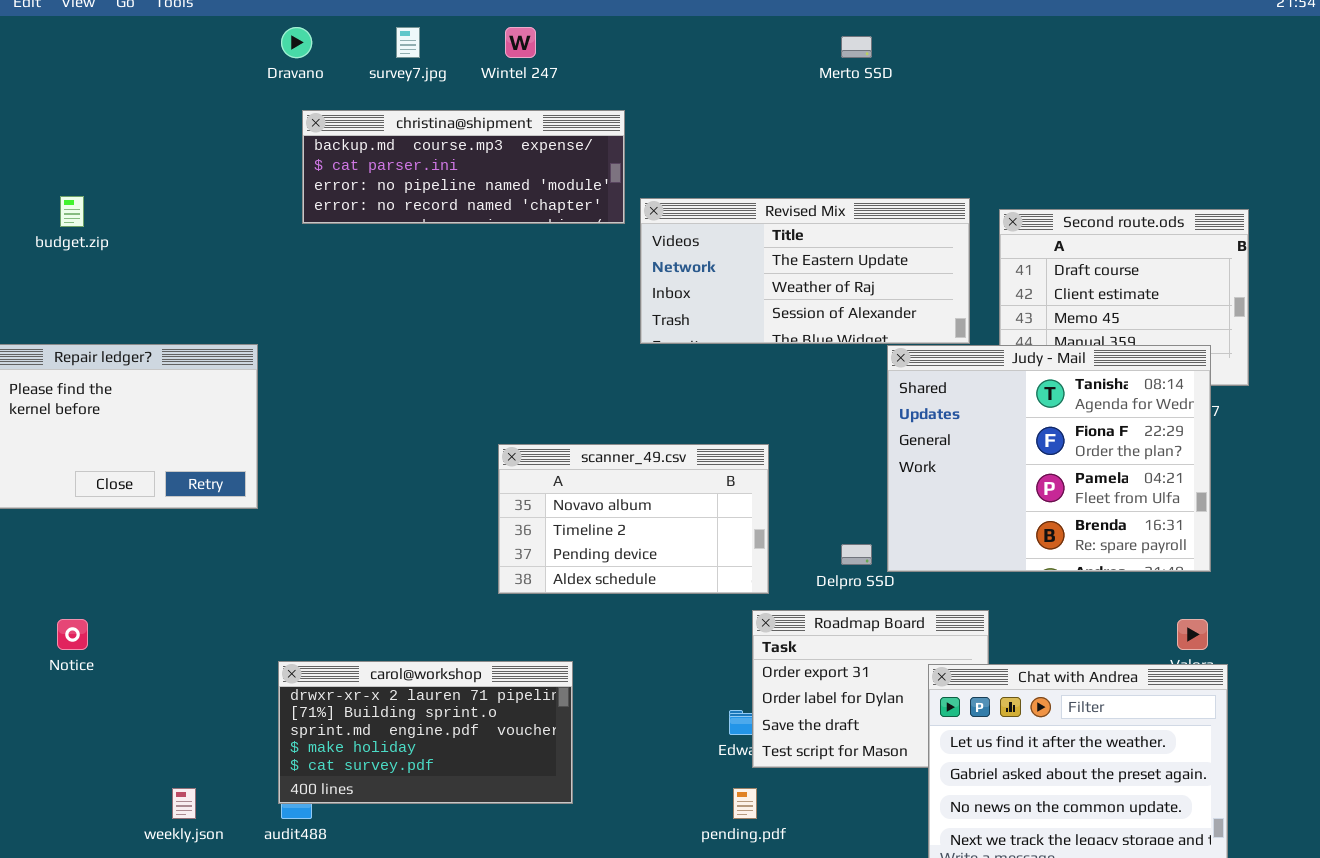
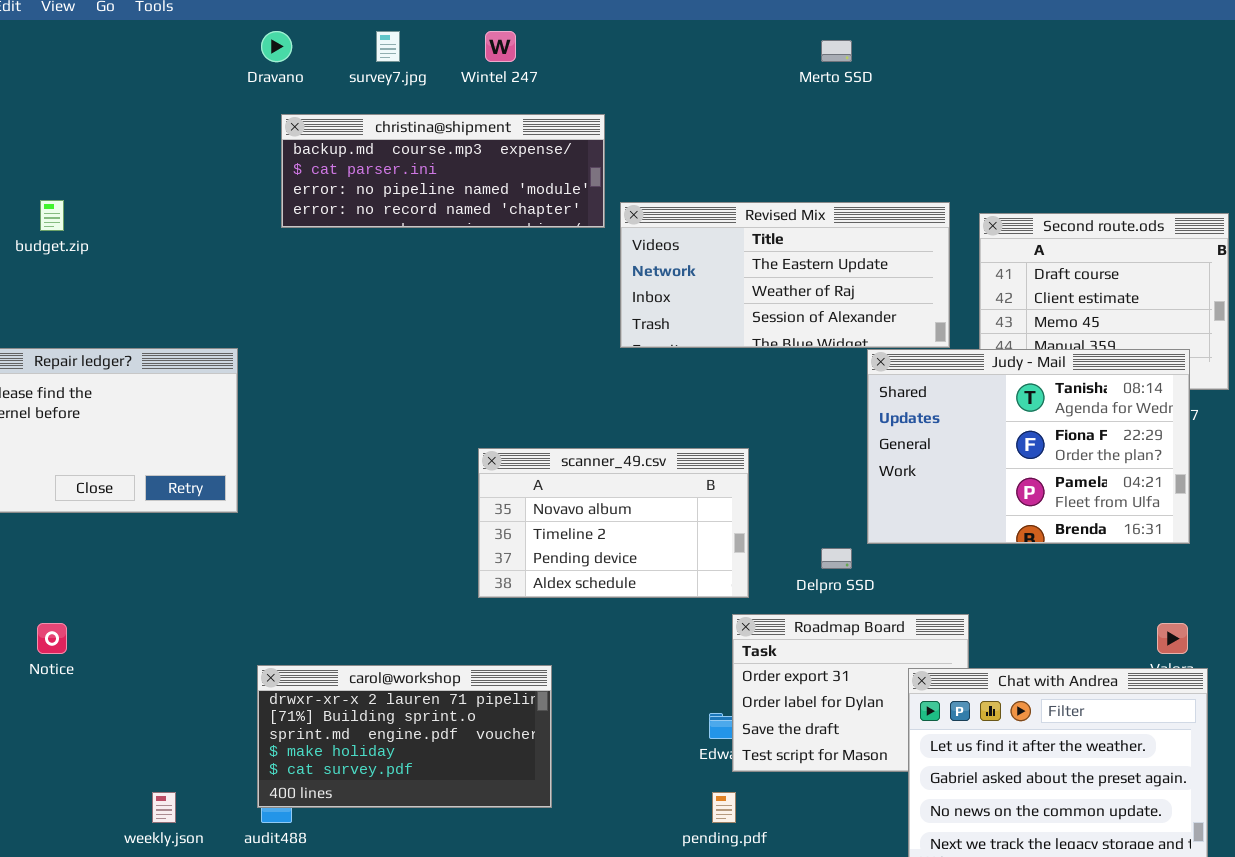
Judy - Mail: [887,345,1211,572] -> [867,349,1190,544], resized

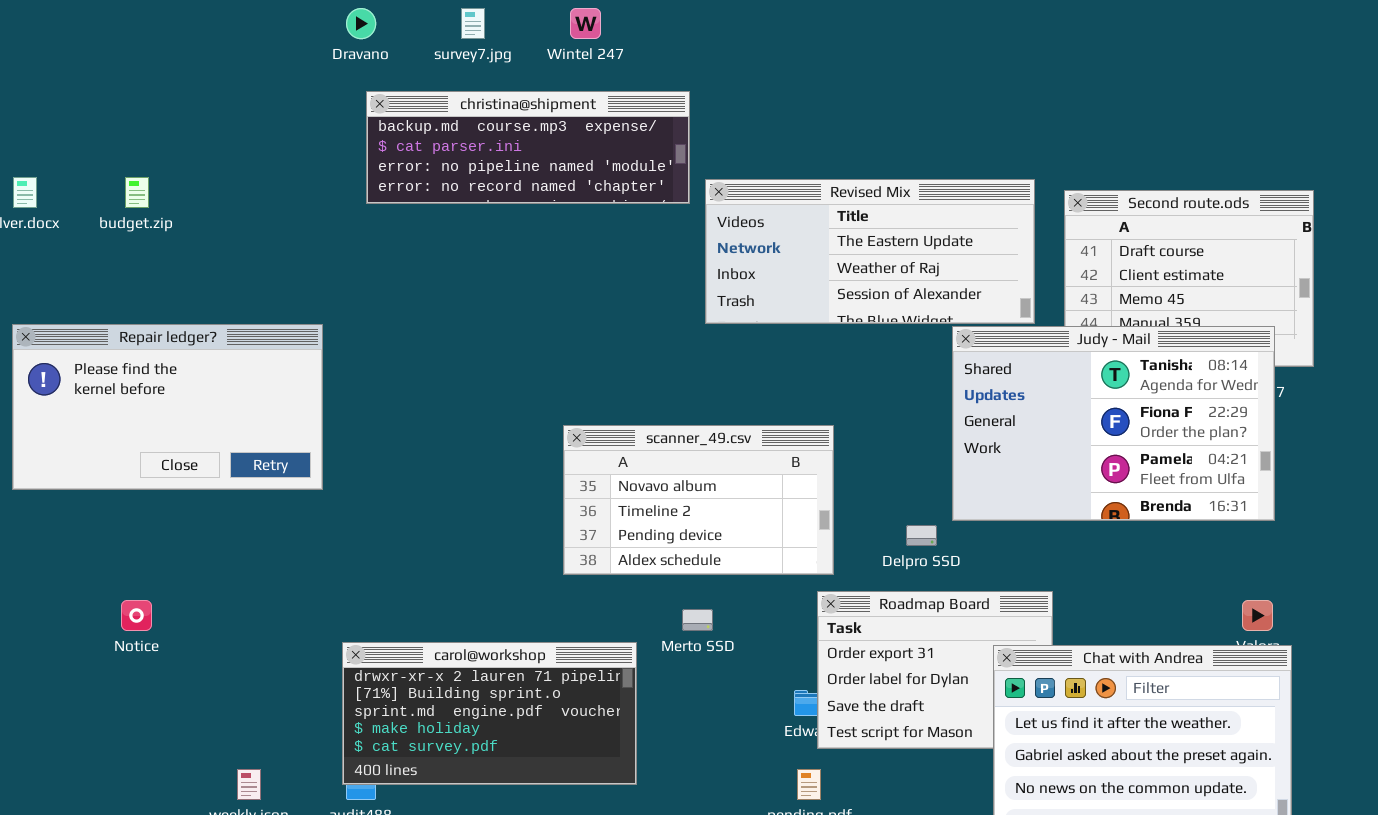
Merto SSD: [821,40,852,62] -> [682,609,713,631], moved

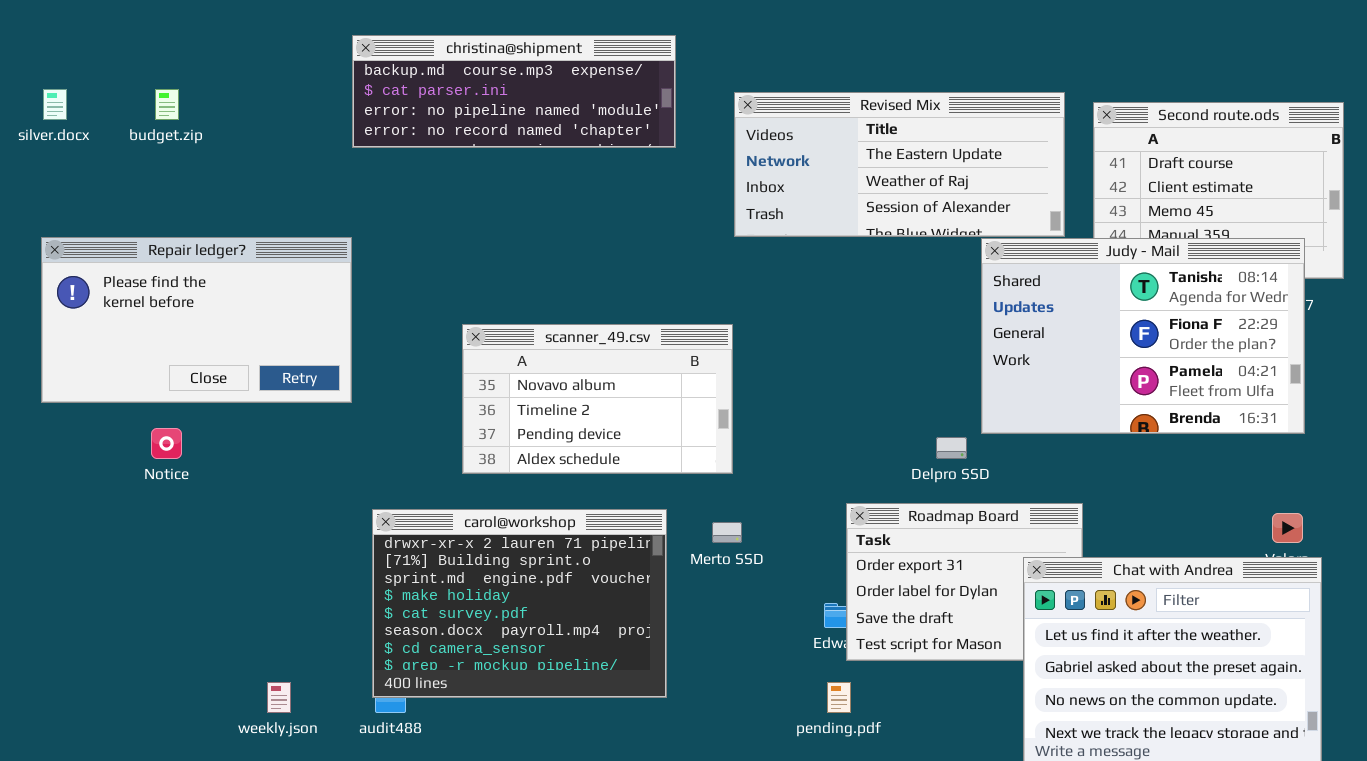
christina@shipment: [366,91,690,204] -> [352,35,676,148], moved
scanner_49.csv: [563,425,834,575] -> [462,324,733,474], moved
Notice: [121,600,152,631] -> [151,428,182,459], moved
carol@workshop: [342,642,637,785] -> [372,509,667,698], resized

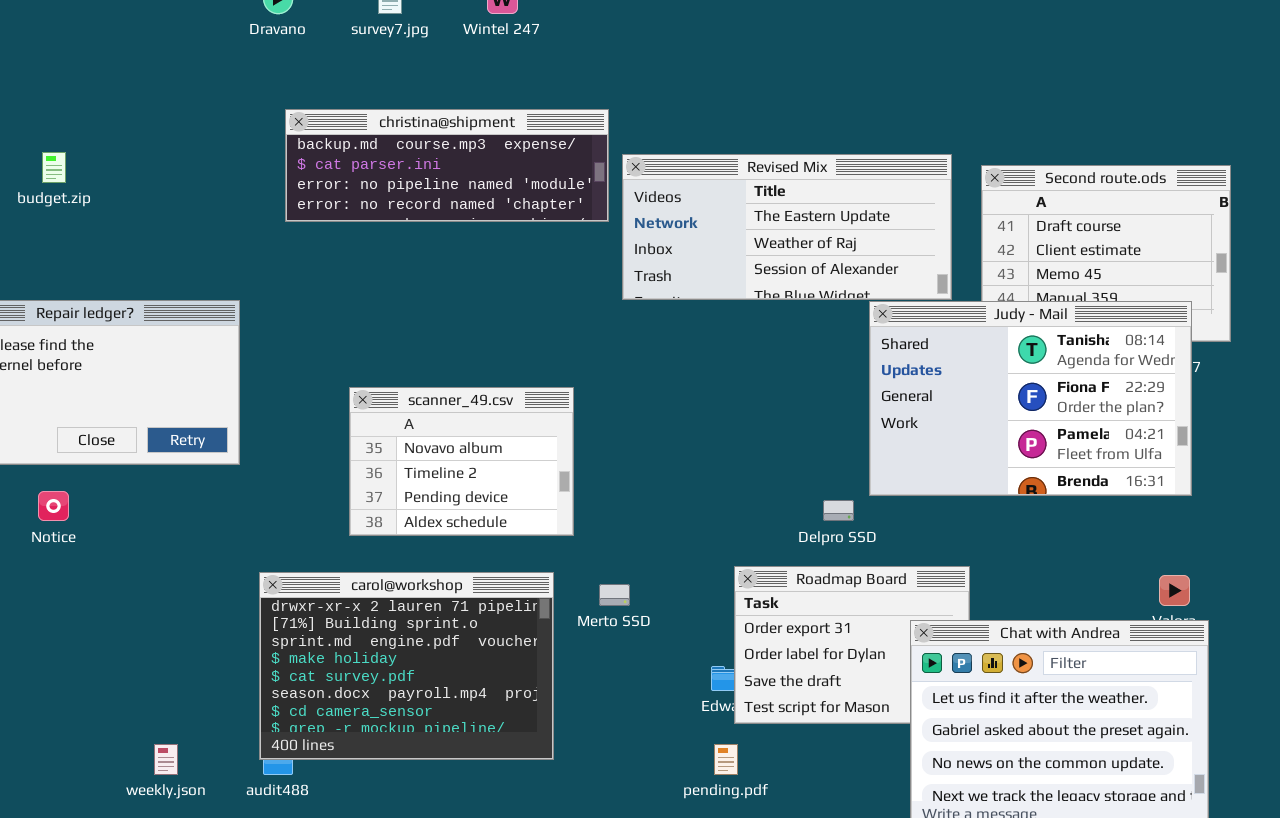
christina@shipment: [352,35,676,148] -> [285,109,609,222], moved
scanner_49.csv: [462,324,733,474] -> [349,387,574,536], resized

